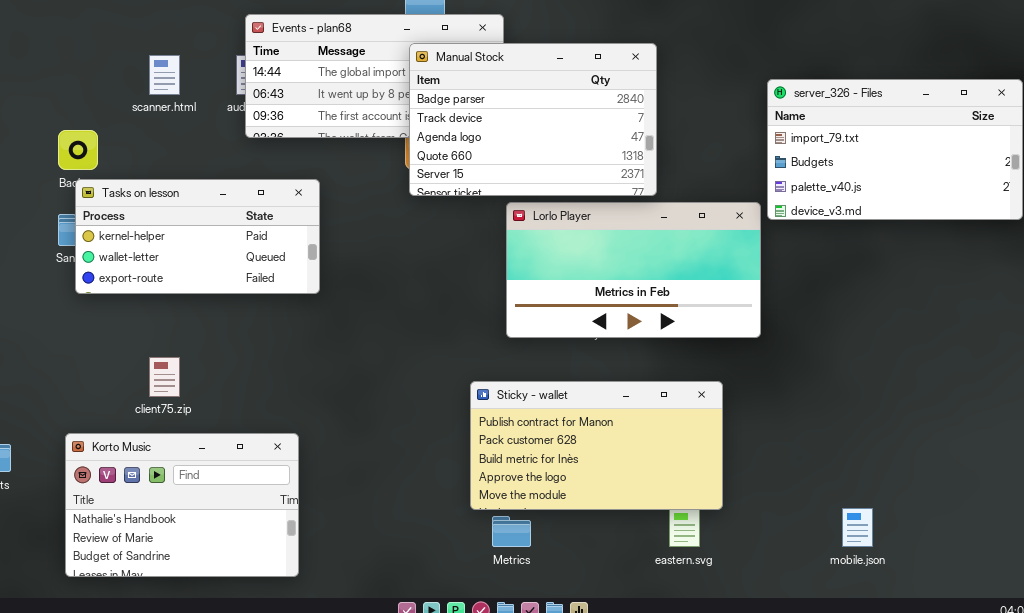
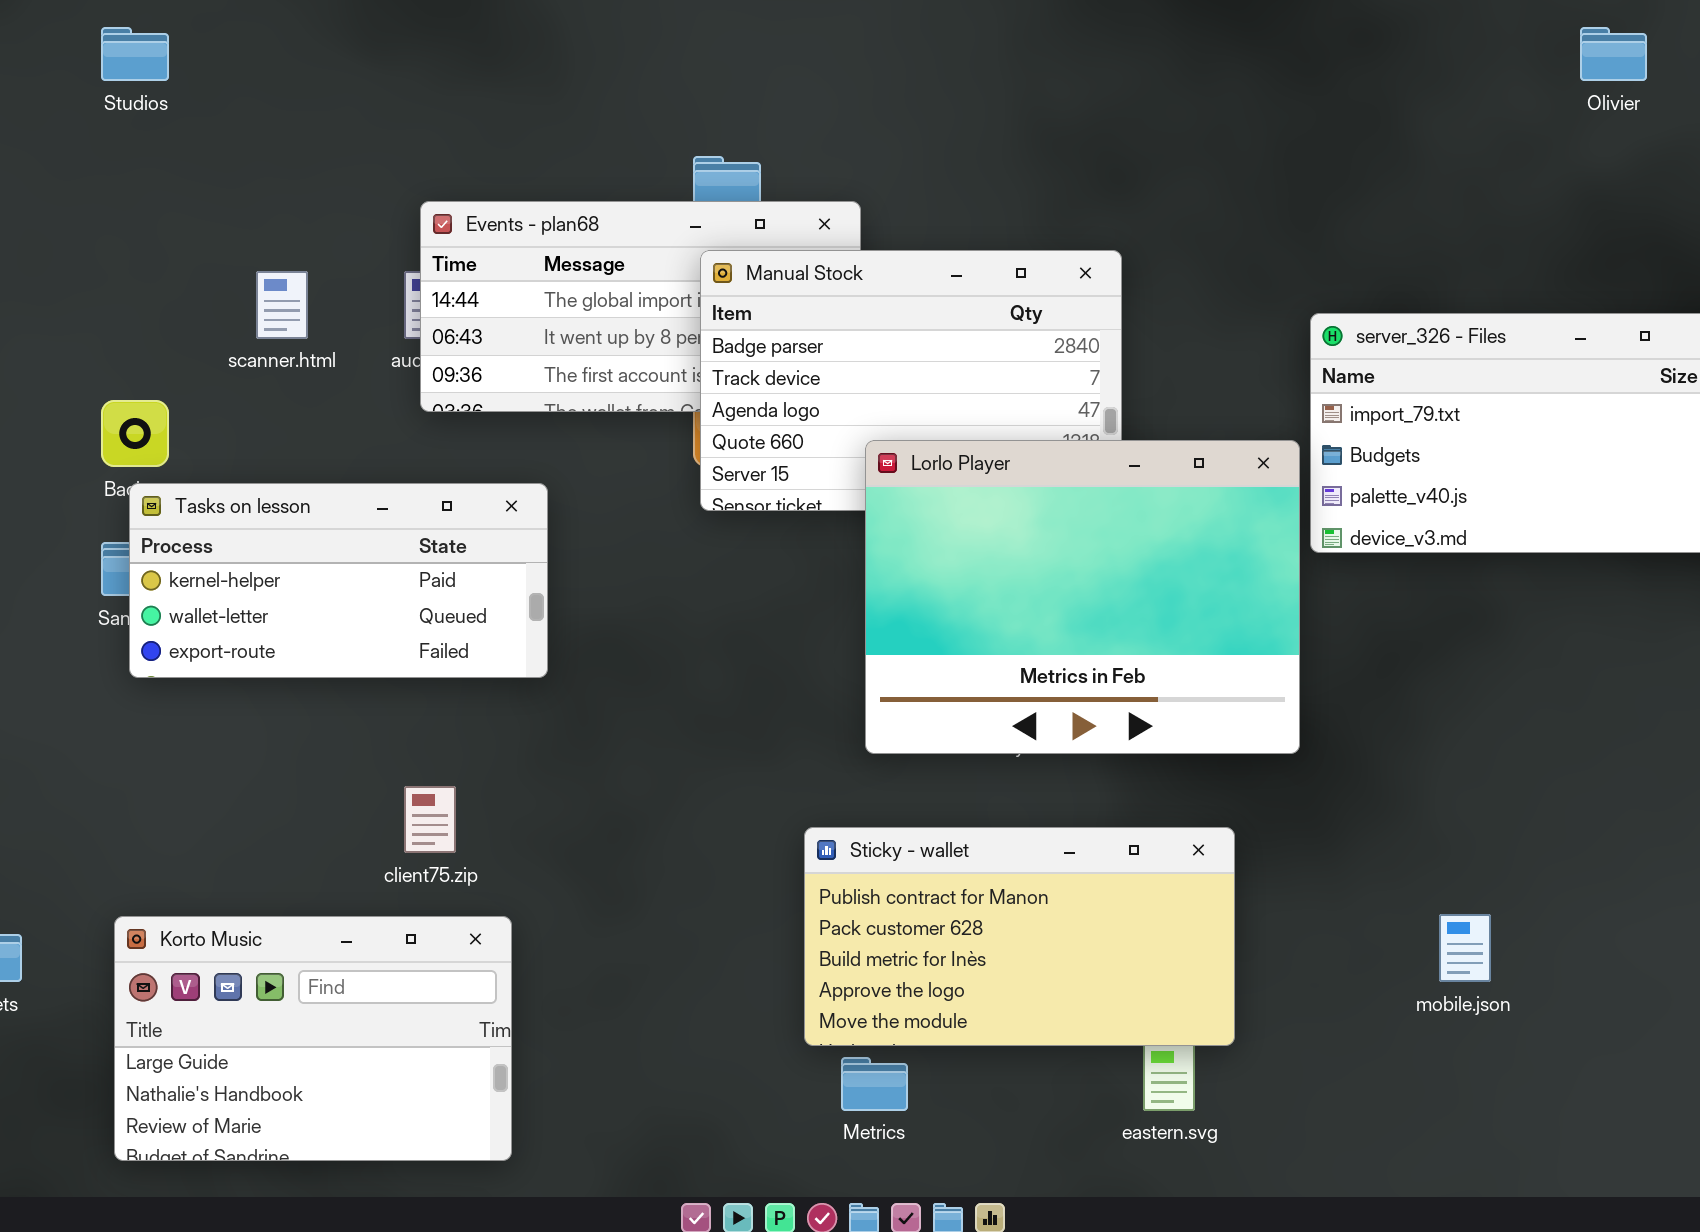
Lorlo Player: [506,202,761,338] -> [865,440,1300,754], resized
client75.zip: [149,357,180,397] -> [404,786,456,853], moved
Korto Music: [65,433,299,577] -> [114,916,512,1161], scrolled up 1 row
mobile.json: [842,508,873,547] -> [1439,914,1491,982], moved

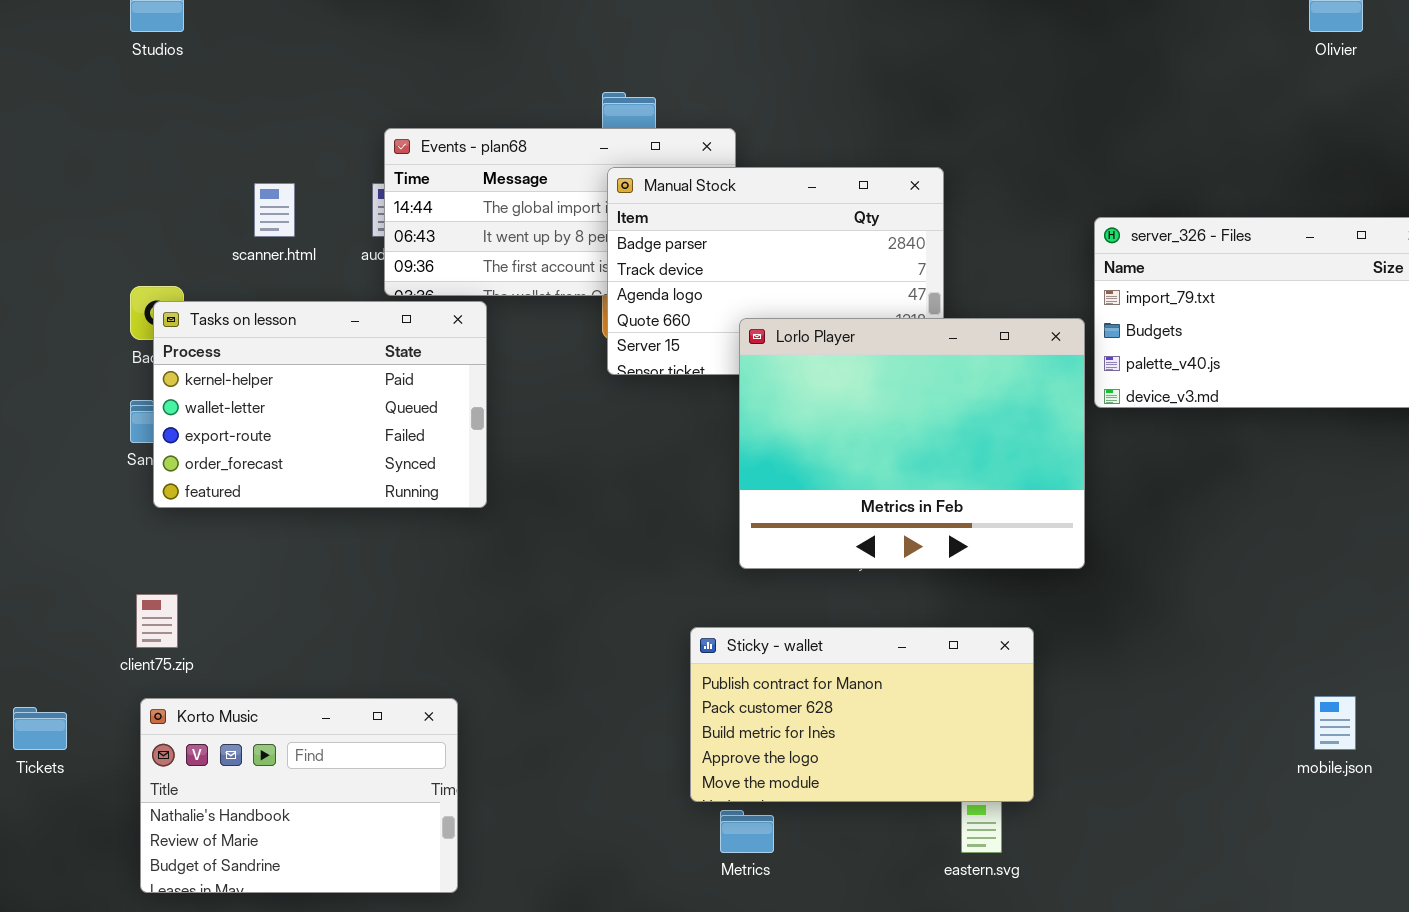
Tasks on lesson: [129,483,548,678] -> [153,301,487,508], resized
client75.zip: [404,786,456,853] -> [136,594,178,648], moved
mobile.json: [1439,914,1491,982] -> [1314,696,1356,750], moved
Korto Music: [114,916,512,1161] -> [140,698,458,893], scrolled down 1 row

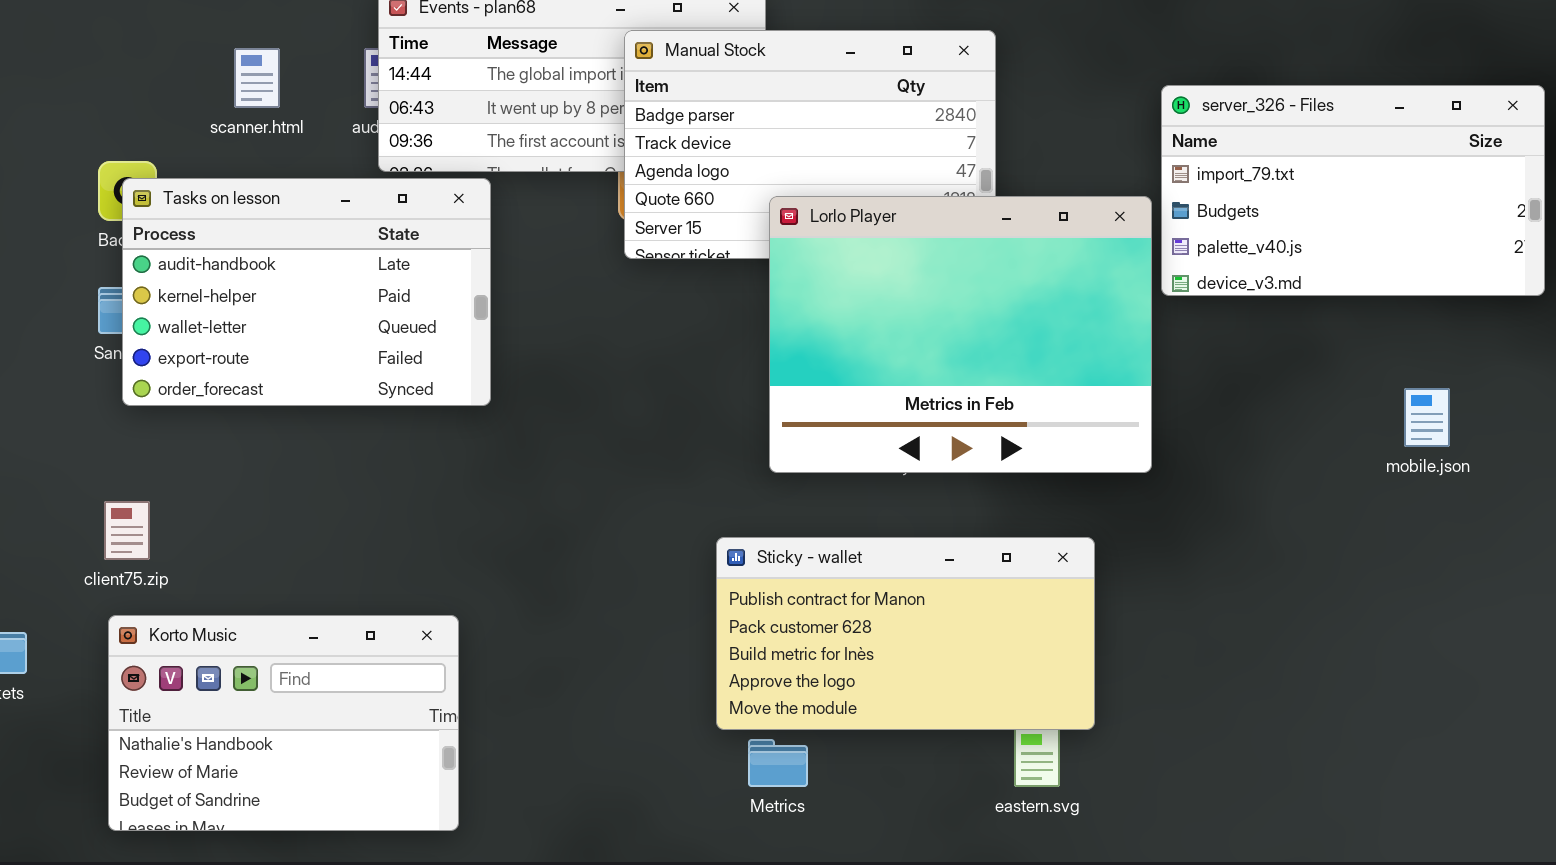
Tasks on lesson: [153,301,487,508] -> [122,178,491,406], scrolled up 1 row
mobile.json: [1314,696,1356,750] -> [1404,388,1450,447], moved

